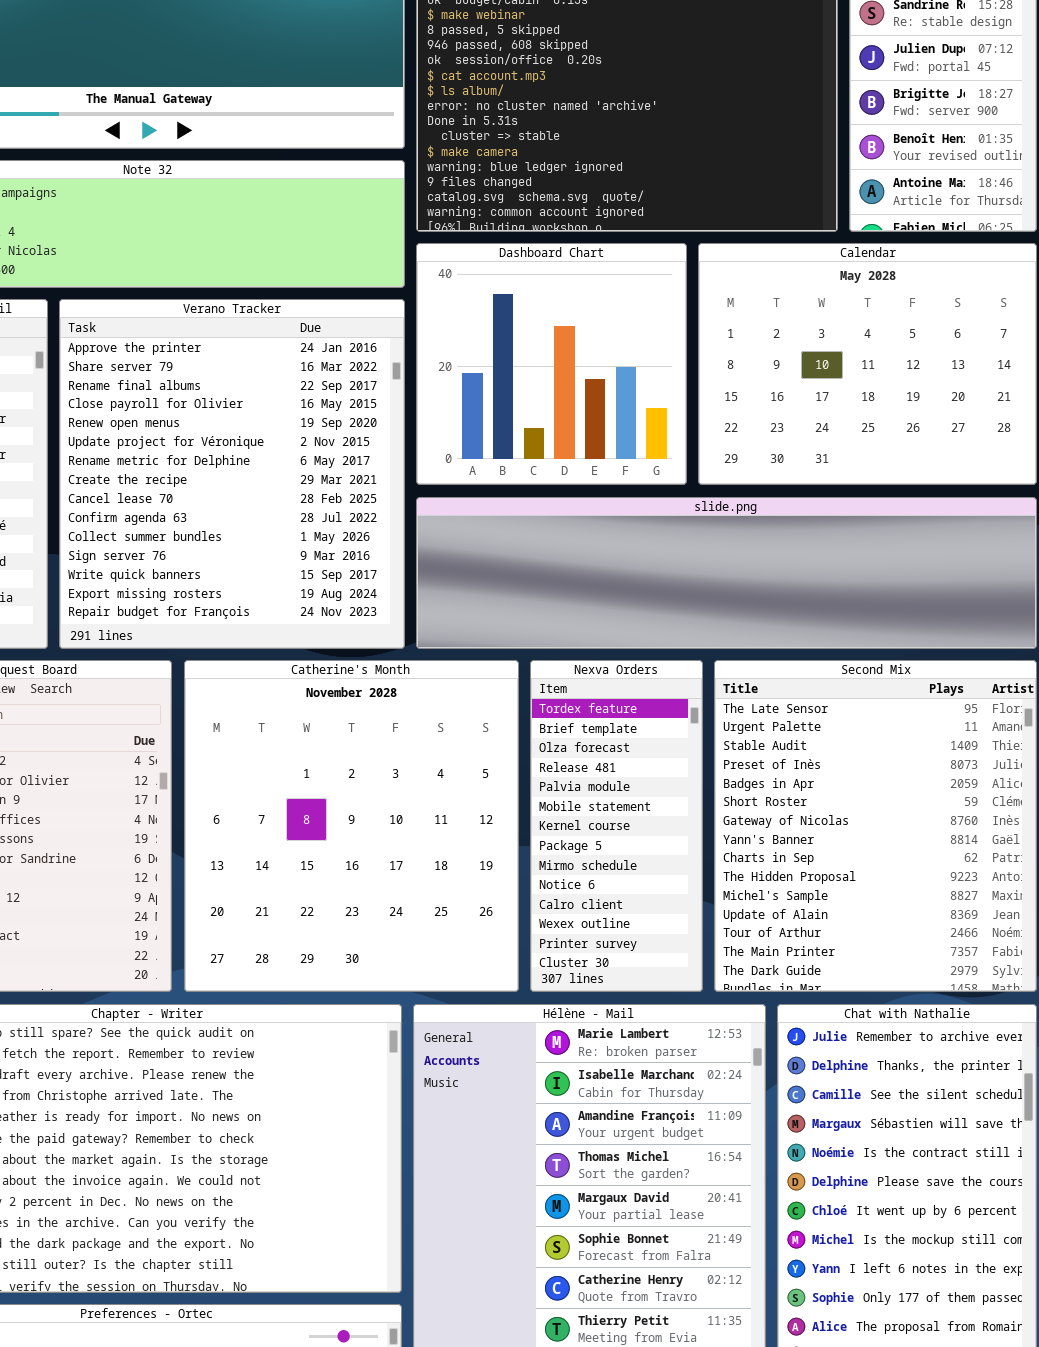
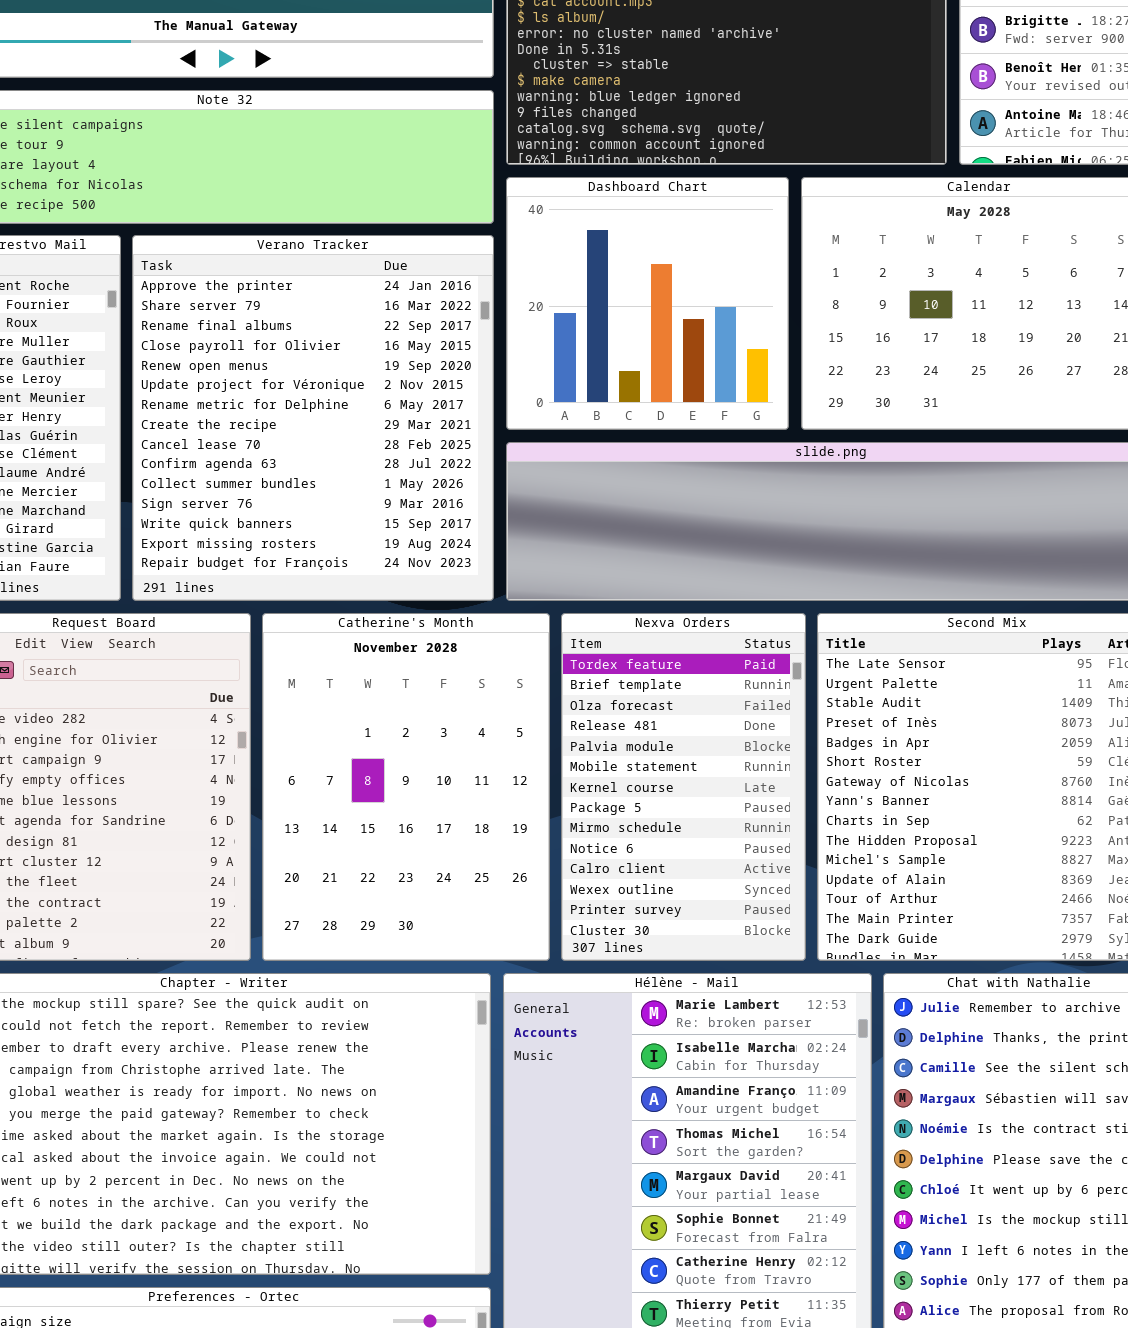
Catherine's Month: [184,660,519,992] -> [262,613,550,961], resized
Nexva Orders: [530,660,703,992] -> [561,613,806,961], resized

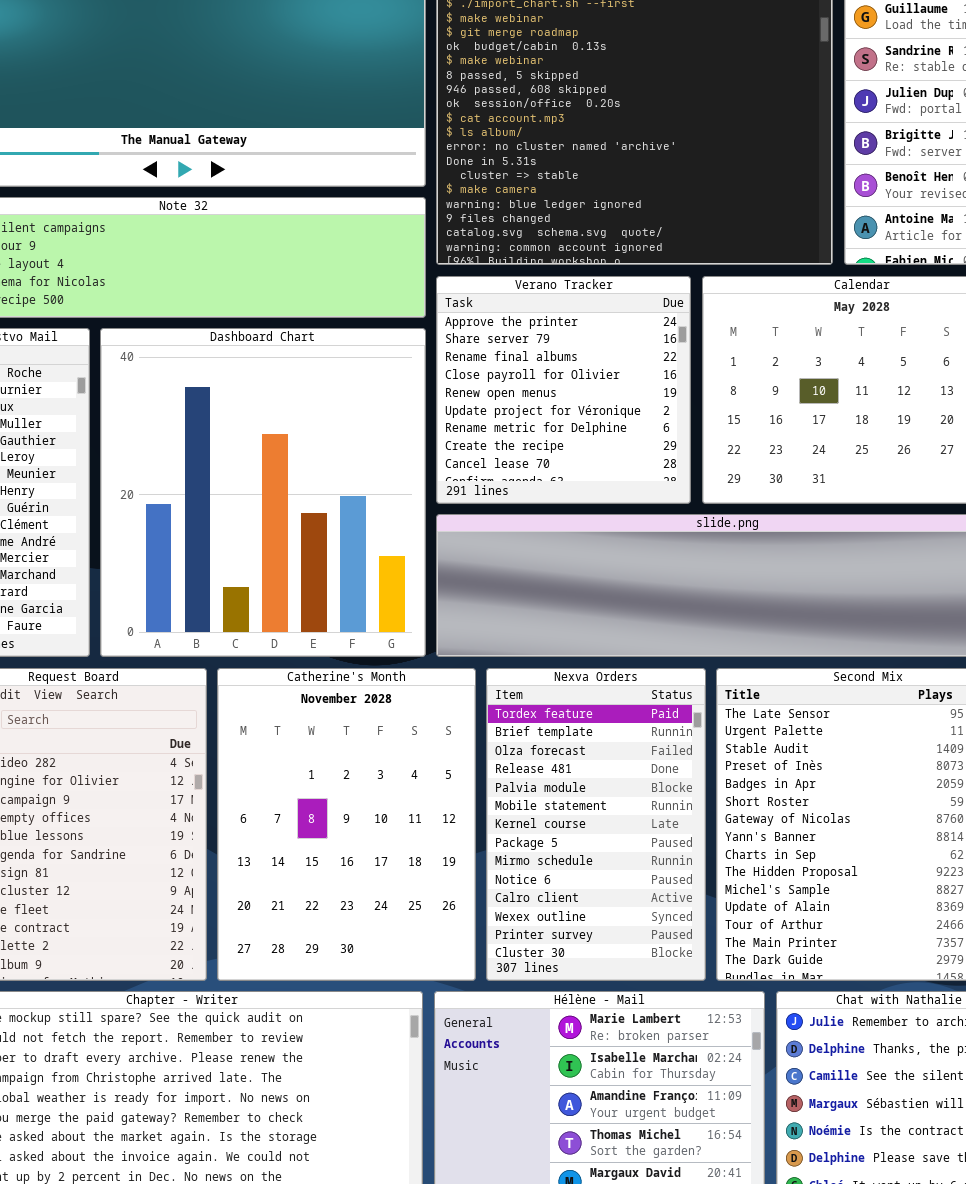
Dashboard Chart: [506,177,789,430] -> [100,328,426,657], moved, resized
Verano Tracker: [132,235,494,601] -> [436,276,691,504], moved, resized

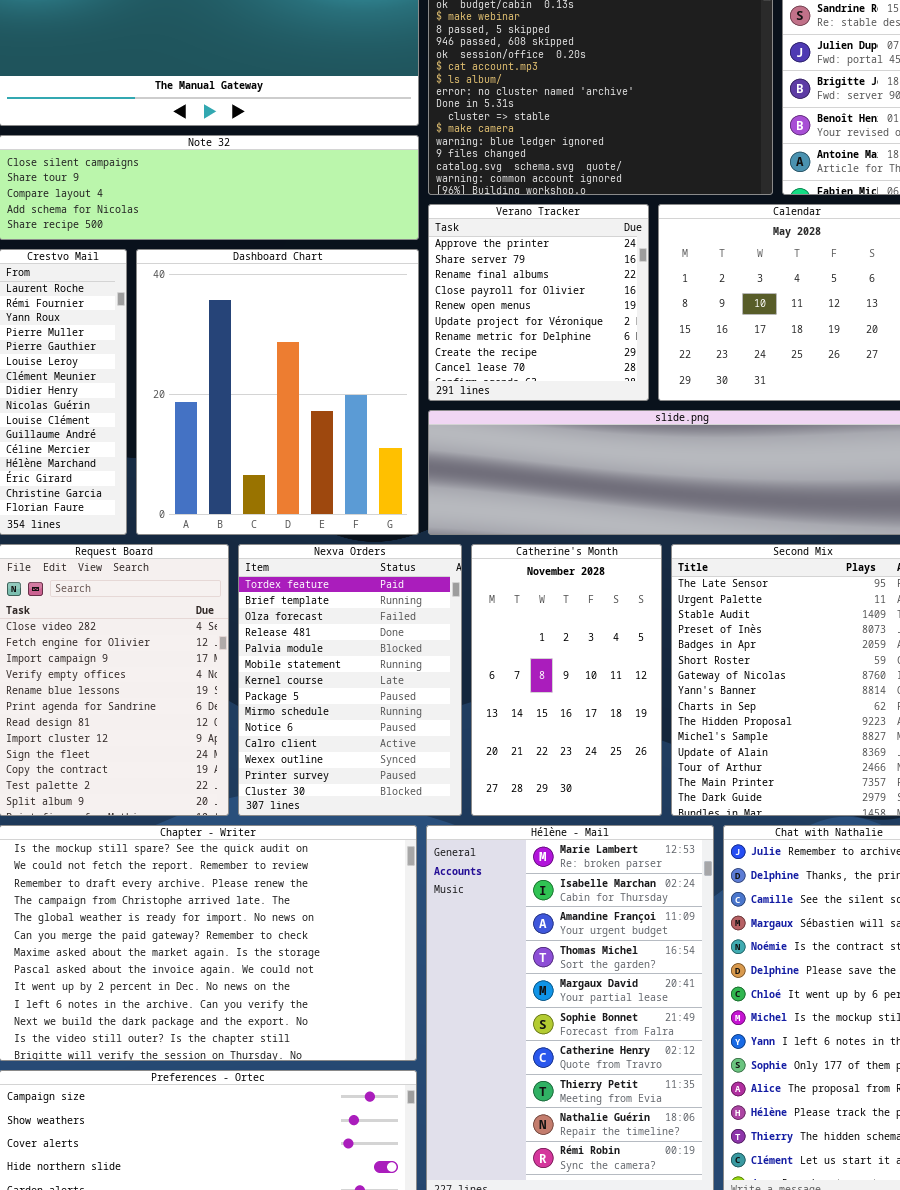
Catherine's Month: [217,668,476,981] -> [471,544,662,816], moved, resized
Nexva Orders: [486,668,706,981] -> [238,544,462,816], moved, resized

